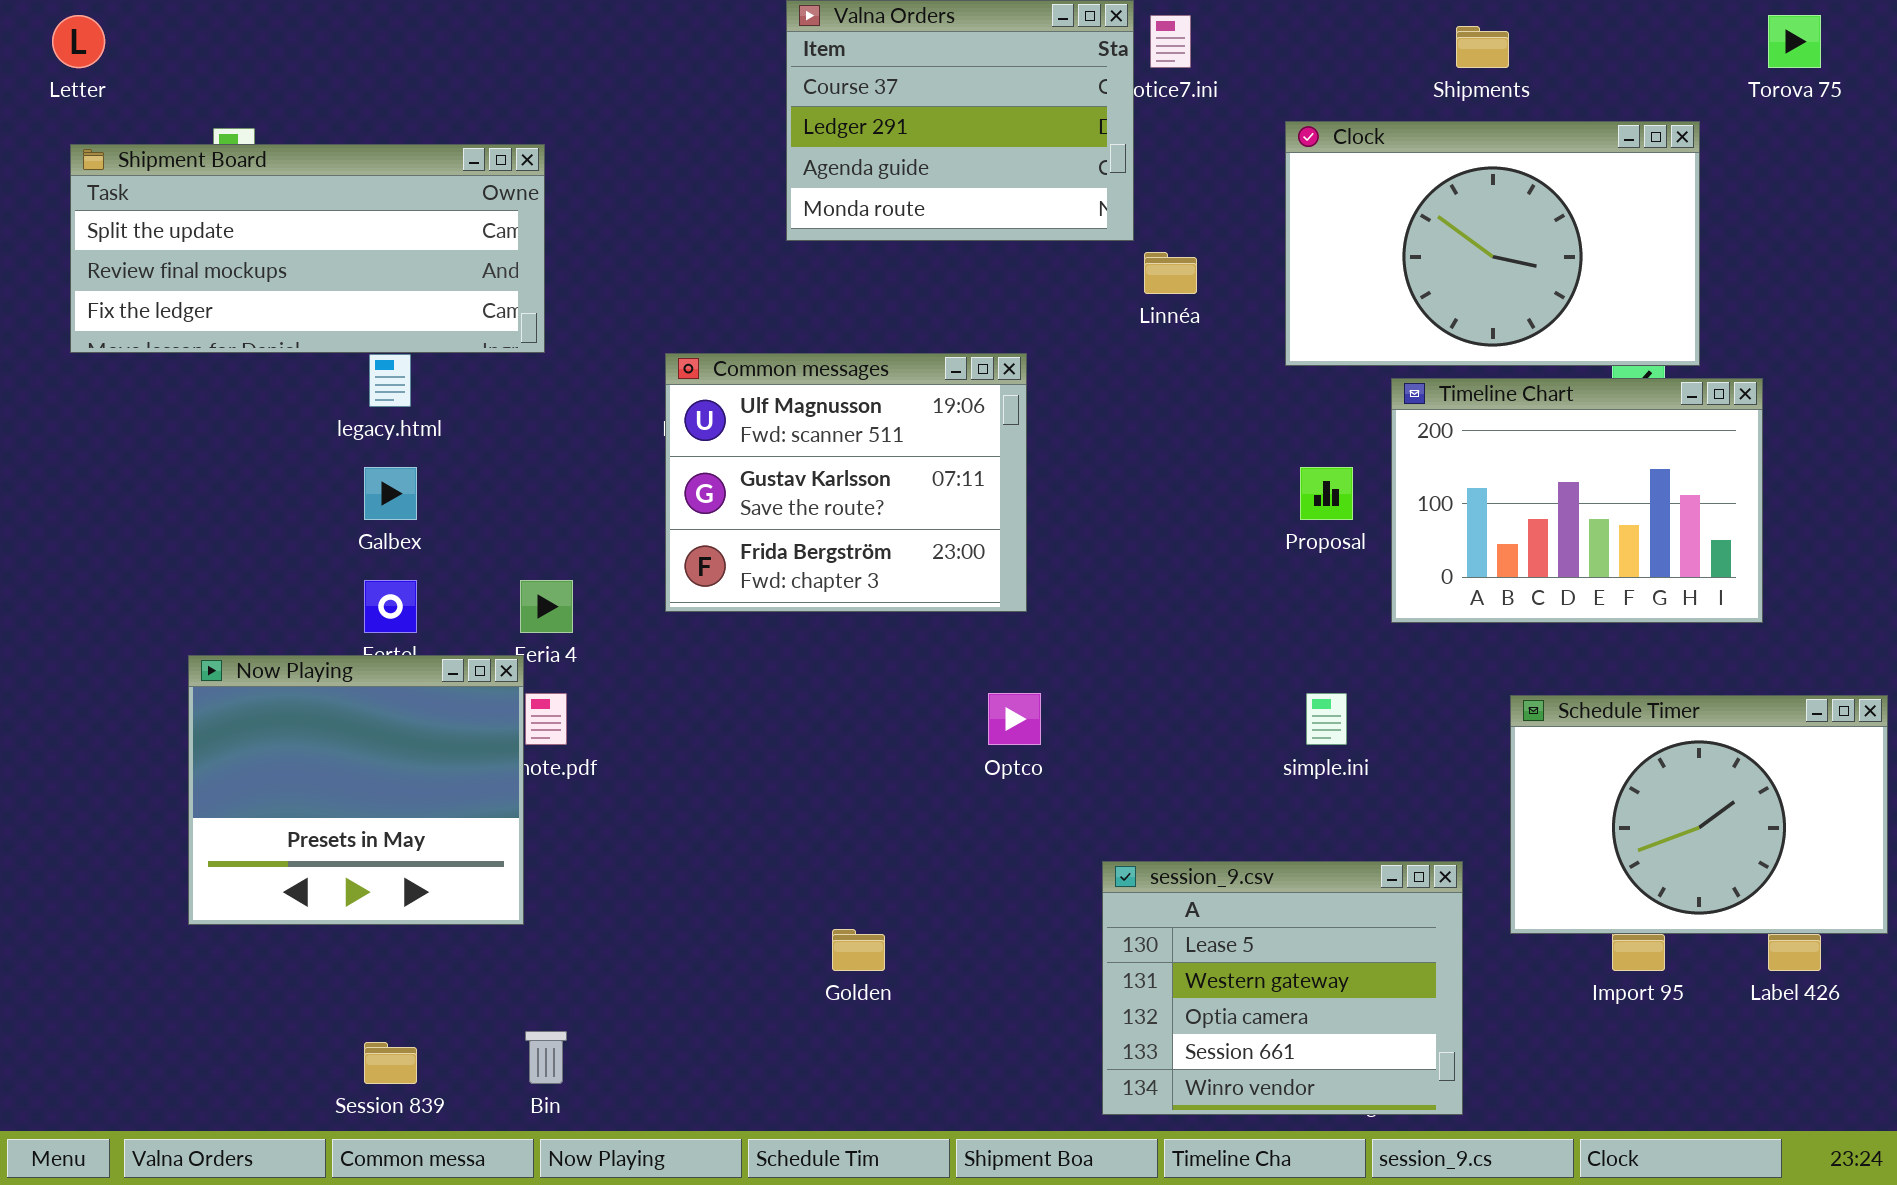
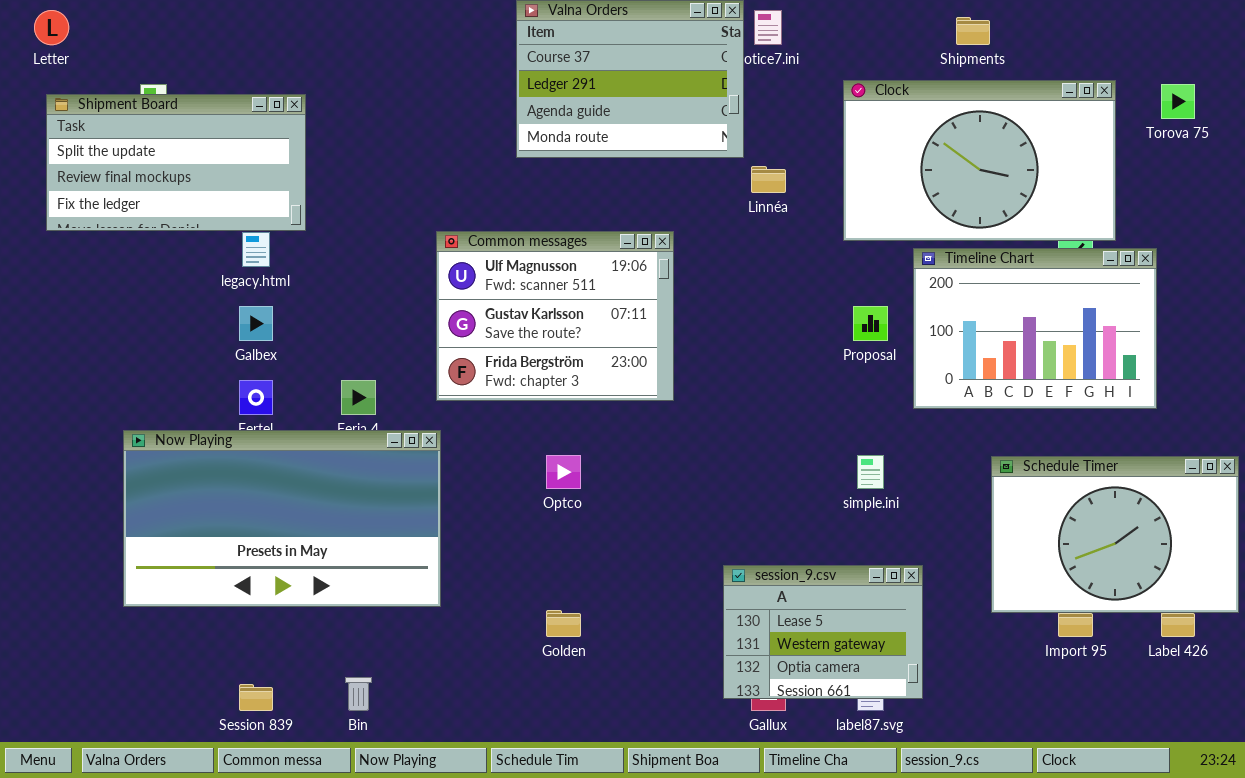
Torova 75: [1768,15,1821,68] -> [1161,84,1195,119], moved
Shipment Board: [70,144,545,353] -> [46,94,306,231], resized
Now Playing: [188,655,524,925] -> [123,430,441,607], resized
Optco: [988,693,1041,745] -> [546,455,581,489], moved
session_9.csv: [1102,861,1463,1115] -> [723,565,923,699], resized

